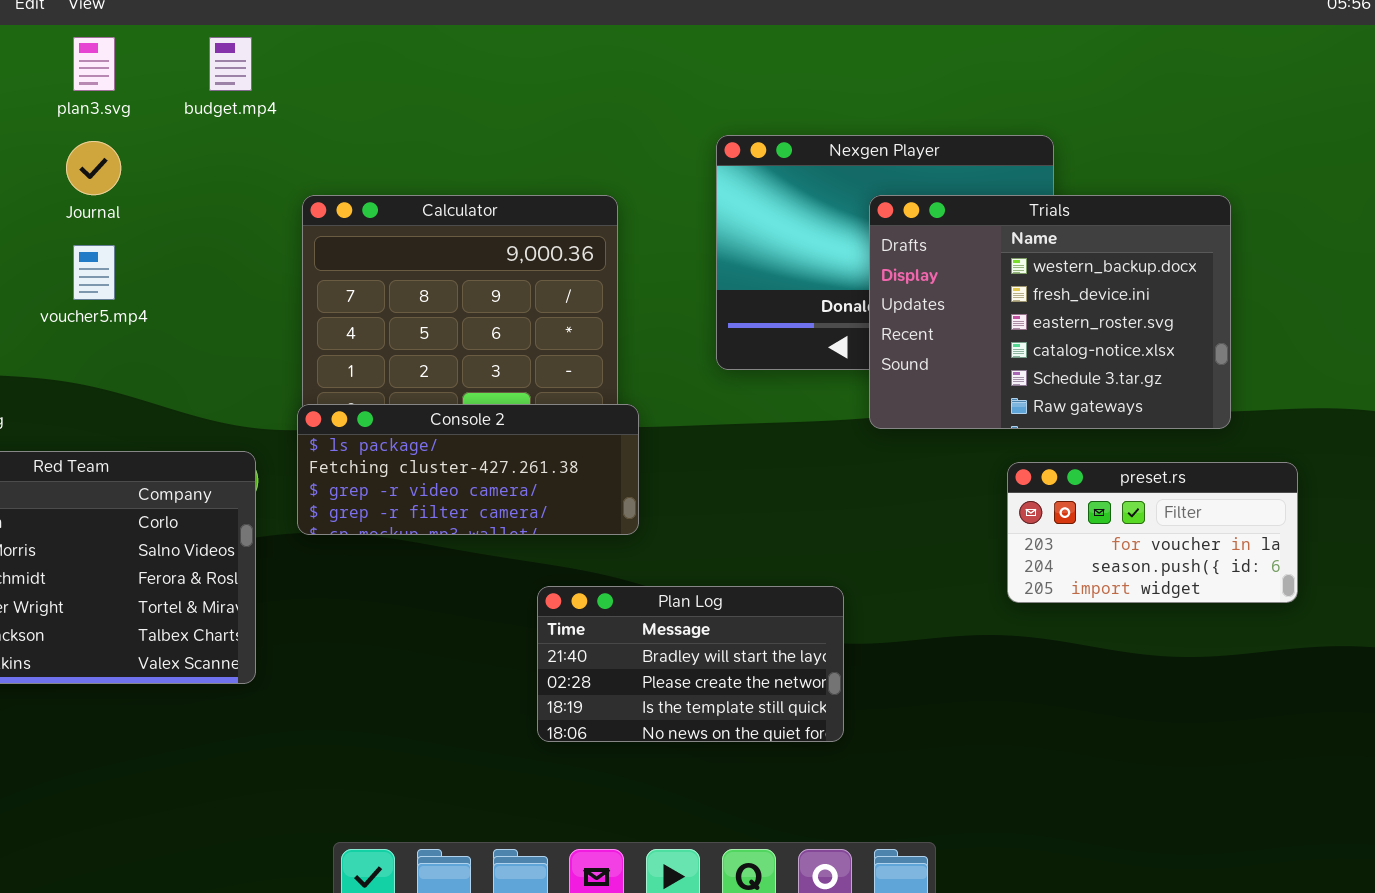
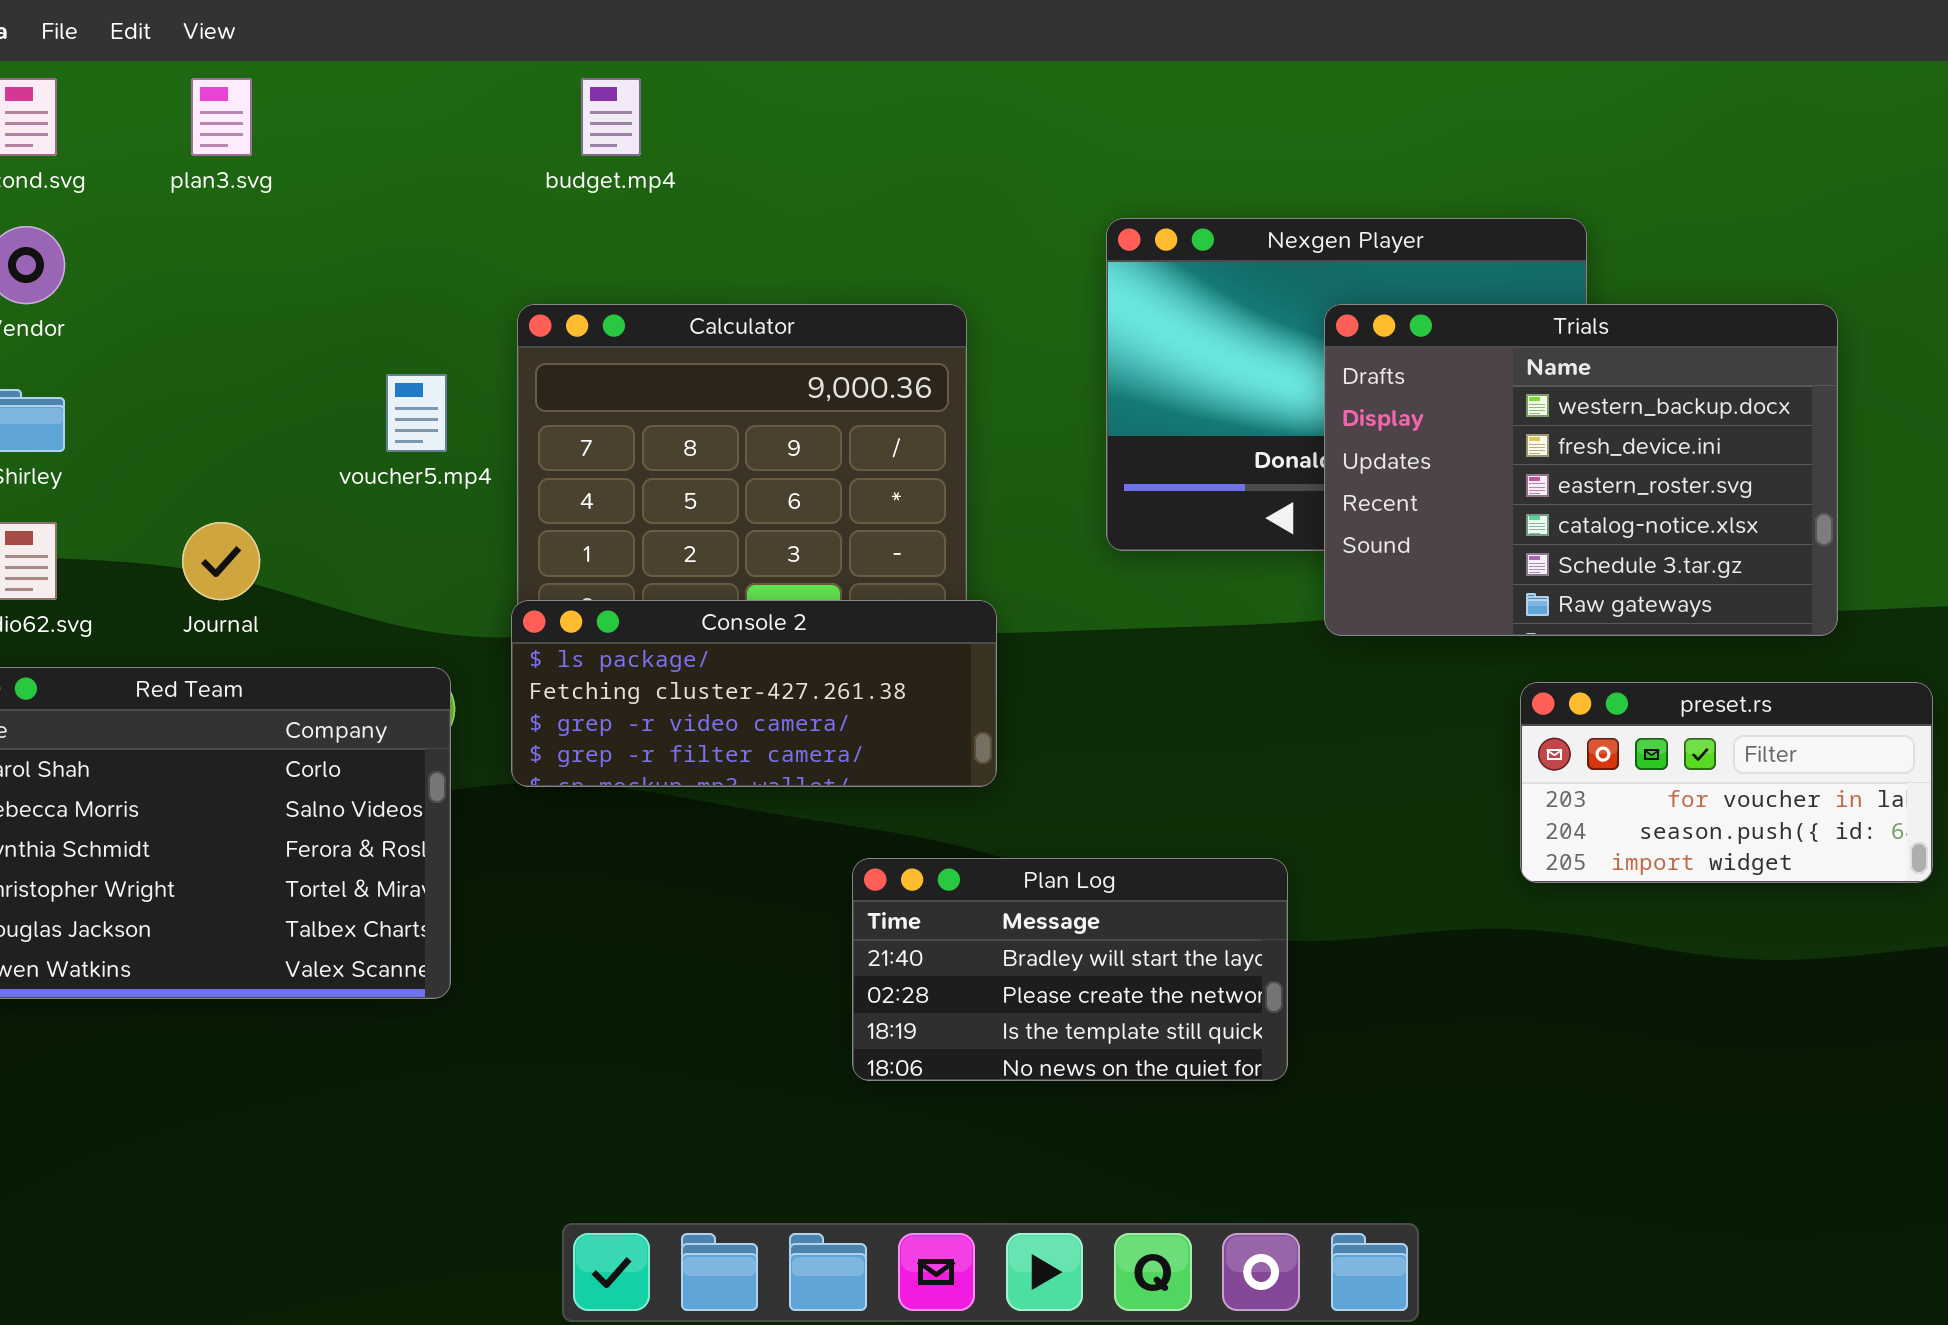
budget.mp4: [209,37,252,91] -> [581,78,641,156], moved
Journal: [66,141,121,195] -> [182,522,260,600], moved
voucher5.mp4: [73,245,115,300] -> [386,374,447,452], moved

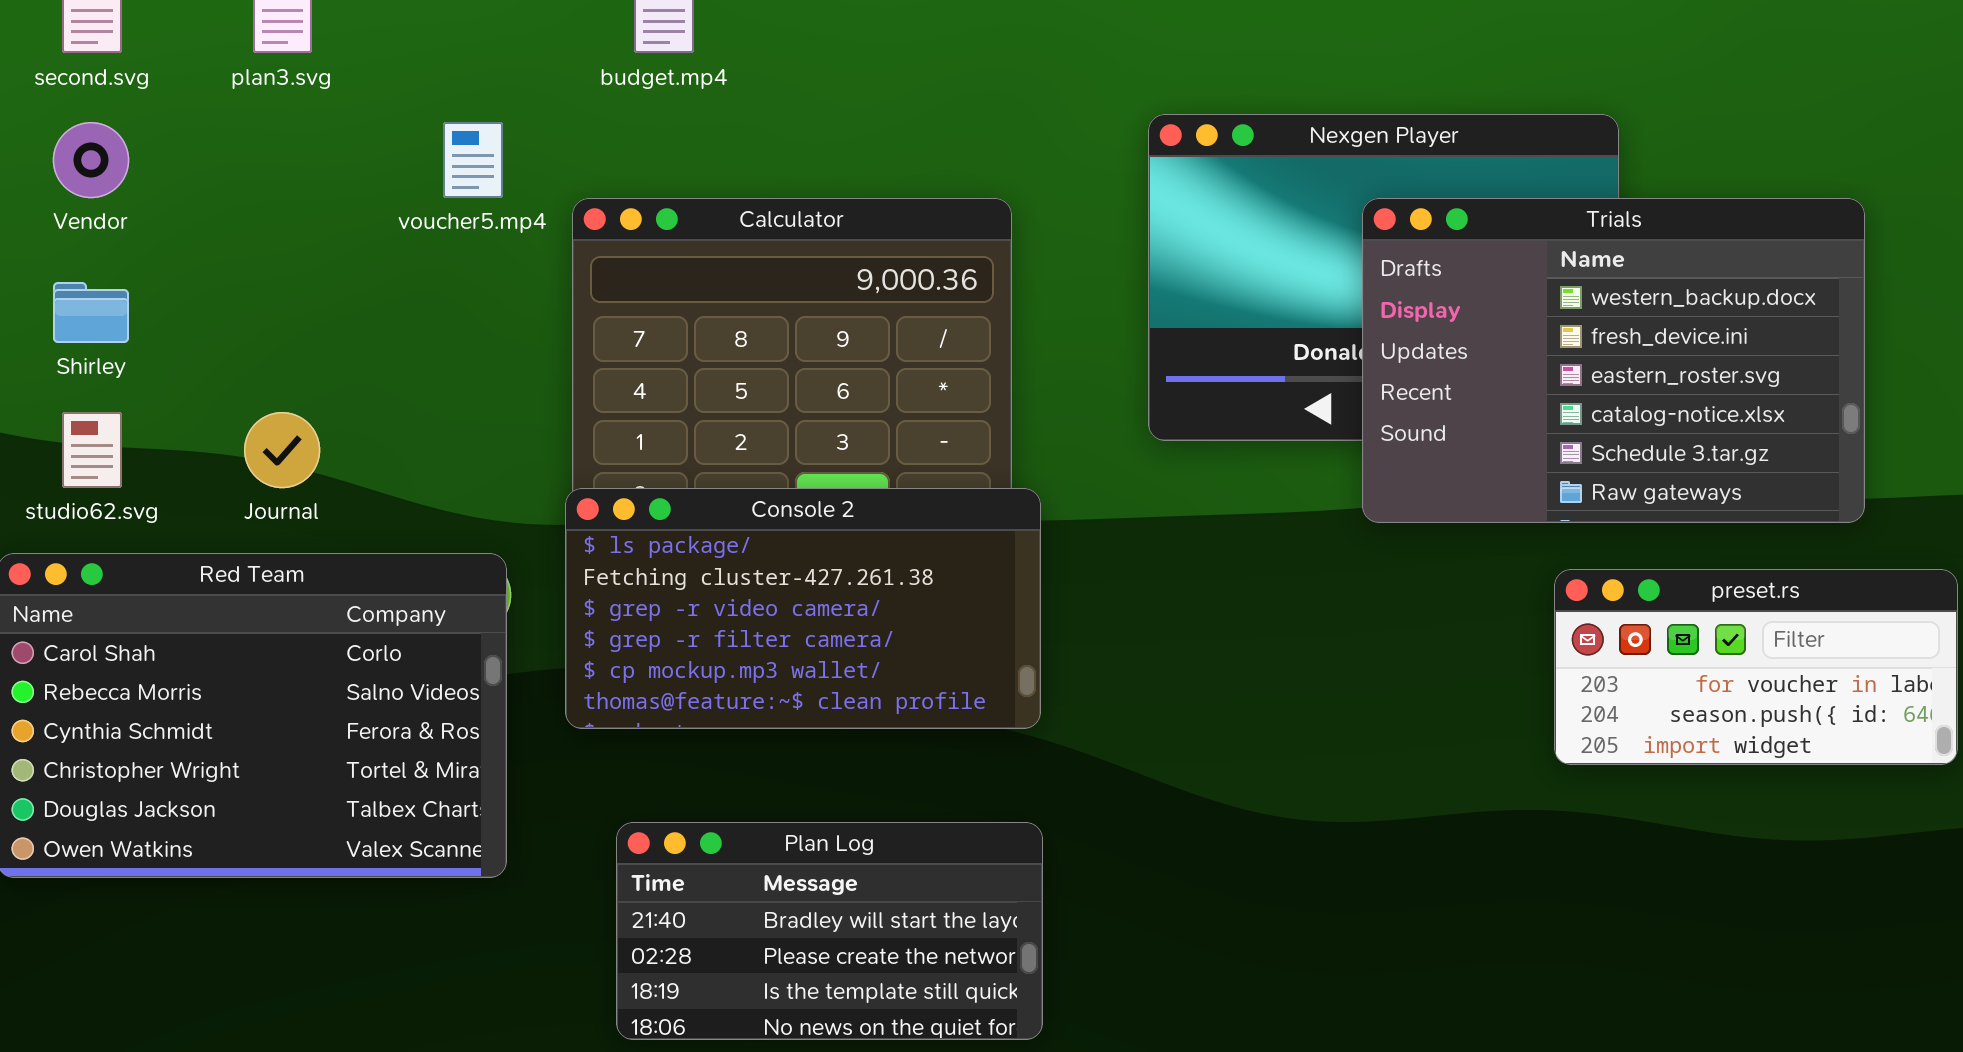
voucher5.mp4: [386,374,447,452] -> [443,122,503,198], moved
Console 2: [511,600,997,787] -> [565,488,1041,729], resized
Plan Log: [852,858,1288,1081] -> [616,822,1043,1040], moved

